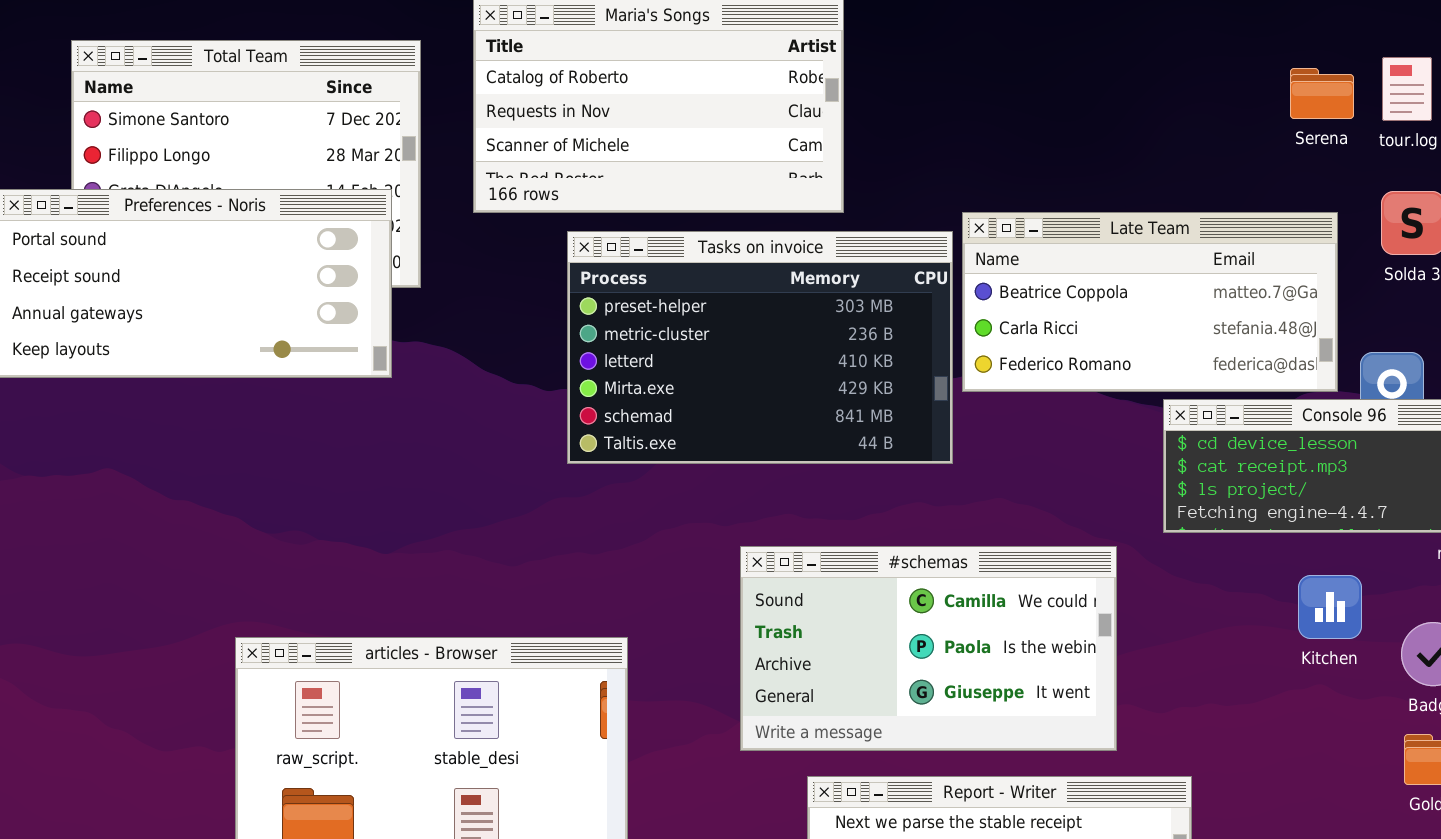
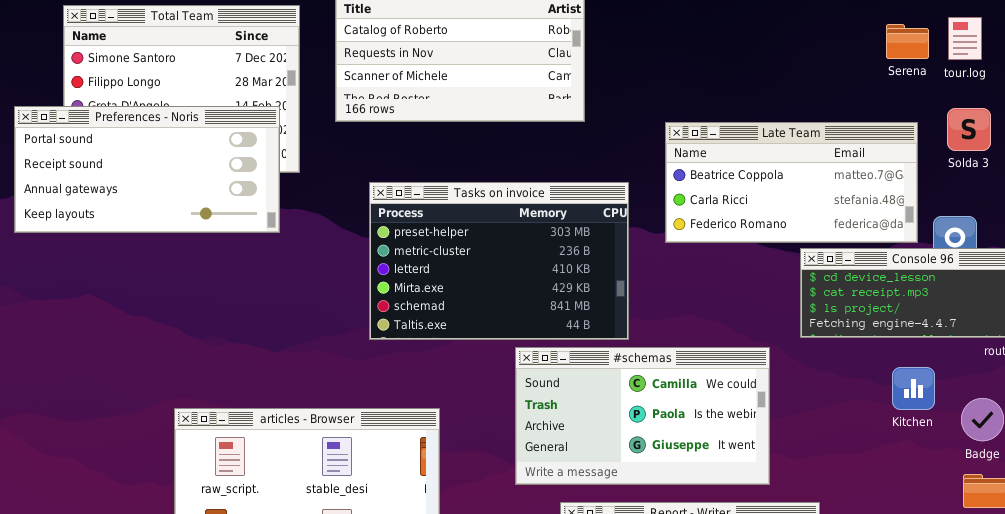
Tasks on invoice: [567,231,953,464] -> [369,182,629,340], moved

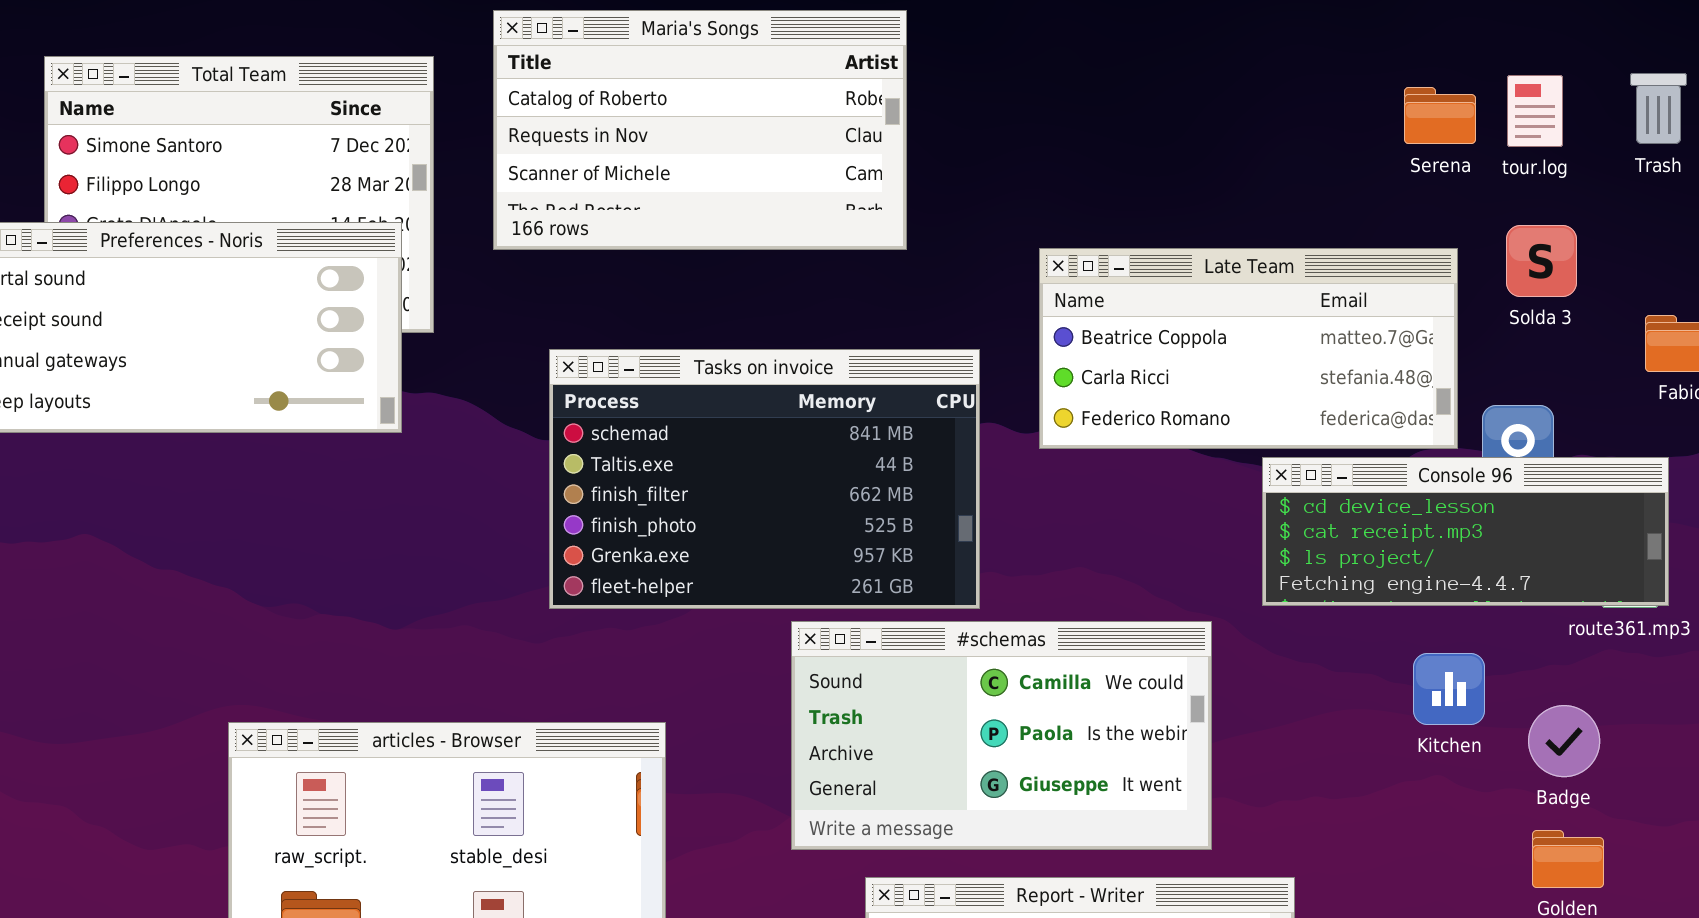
Tasks on invoice: [369,182,629,340] -> [549,349,980,609], scrolled down 4 rows

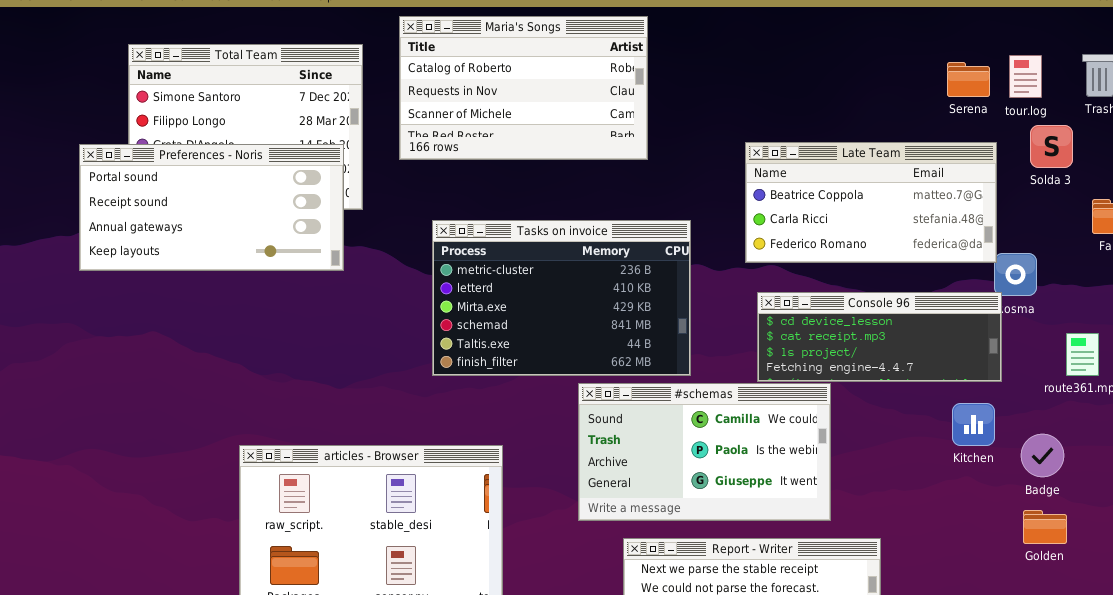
Solda 3: [1506,225,1577,297] -> [1030,125,1073,168], moved
Late Team: [1039,248,1458,449] -> [745,142,997,263], moved
Tasks on invoice: [549,349,980,609] -> [432,220,691,376], scrolled up 3 rows
Console 96: [1262,457,1669,606] -> [757,292,1002,382], moved

